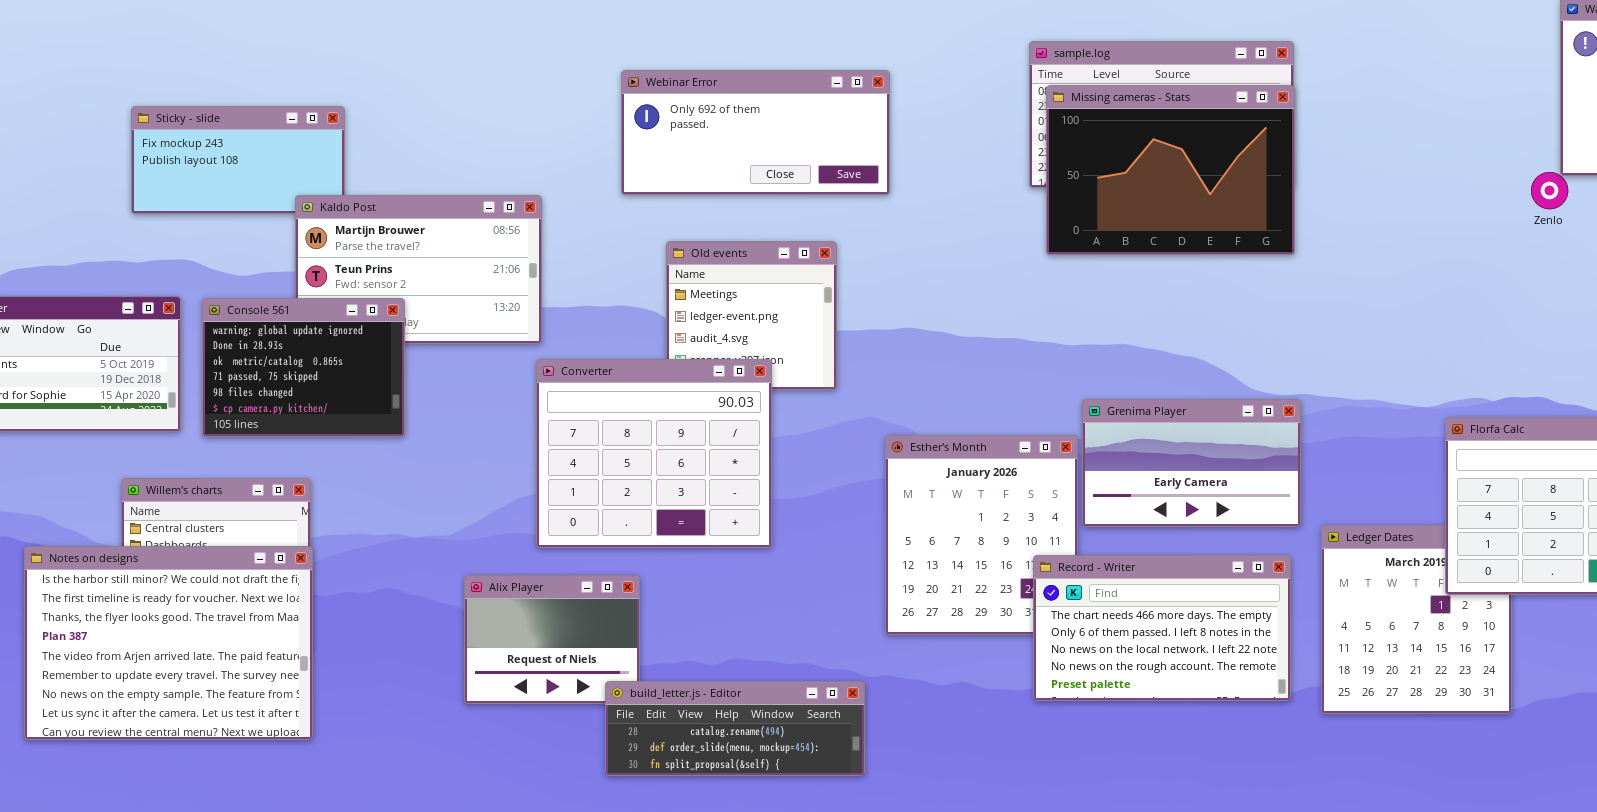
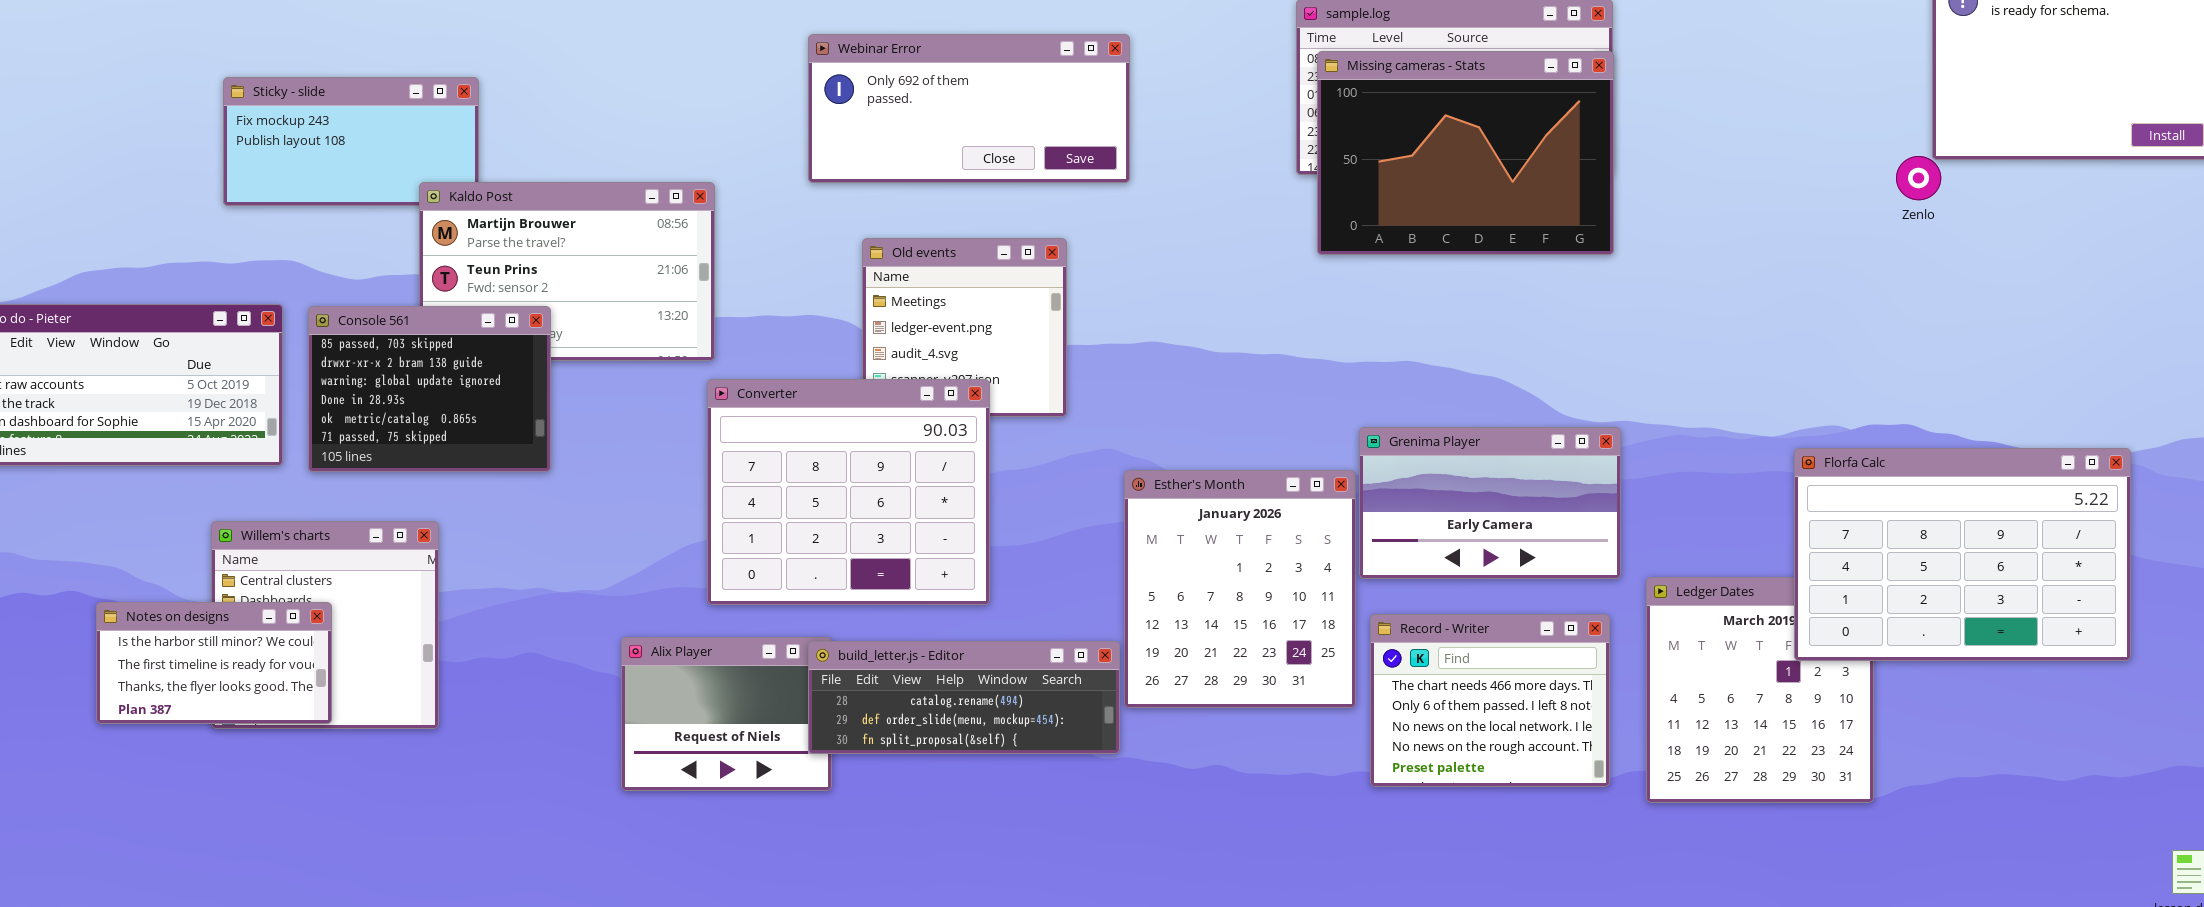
Console 561: [202,298,405,437] -> [308,306,551,472], scrolled up 2 rows
Notes on designs: [24,546,313,740] -> [96,602,332,724], resized
Record - Writer: [1033,555,1291,701] -> [1370,614,1610,787], resized
build_letter.js - Editor: [605,681,865,776] -> [808,641,1120,754], moved

